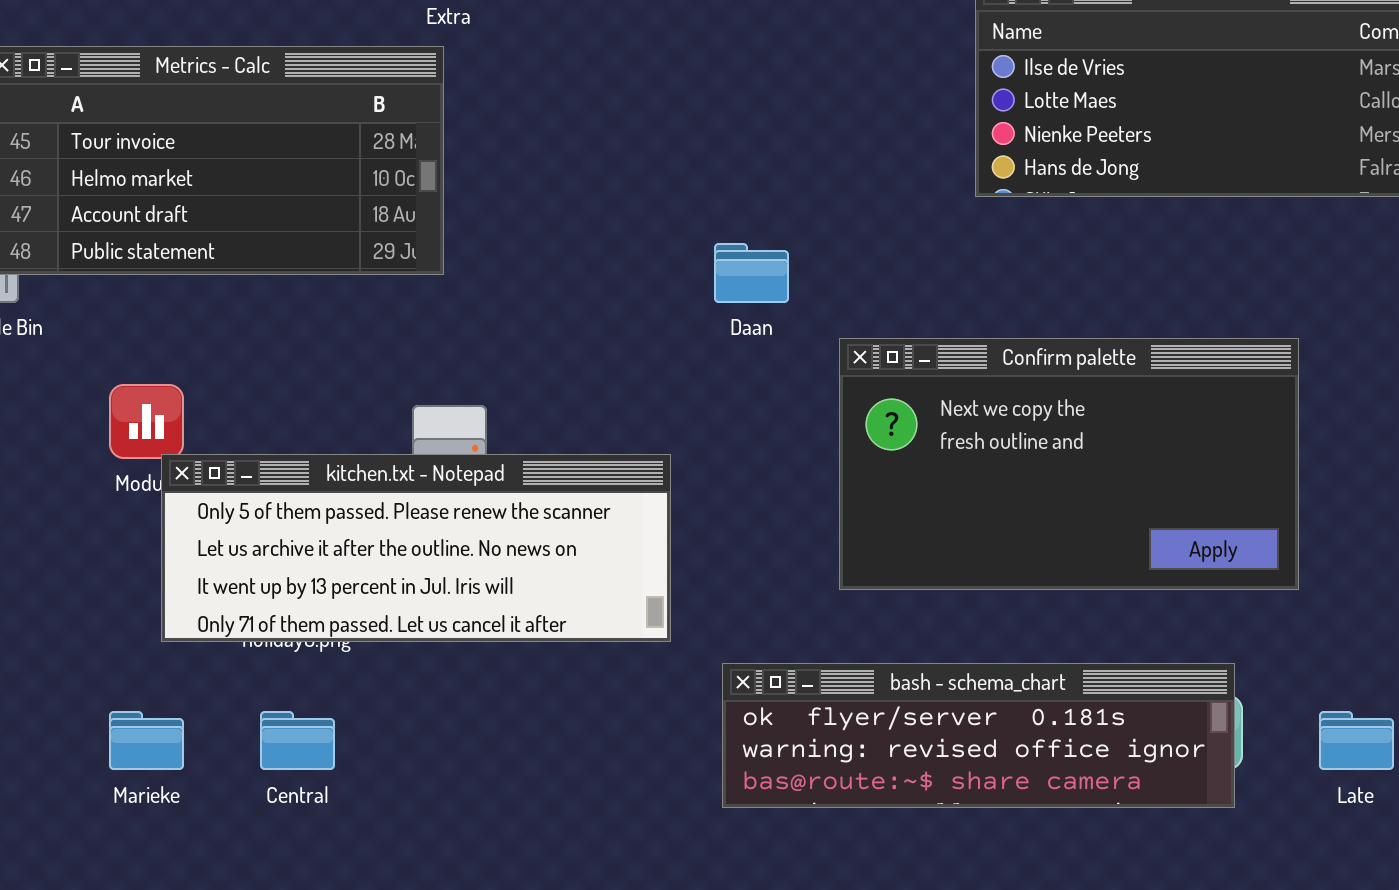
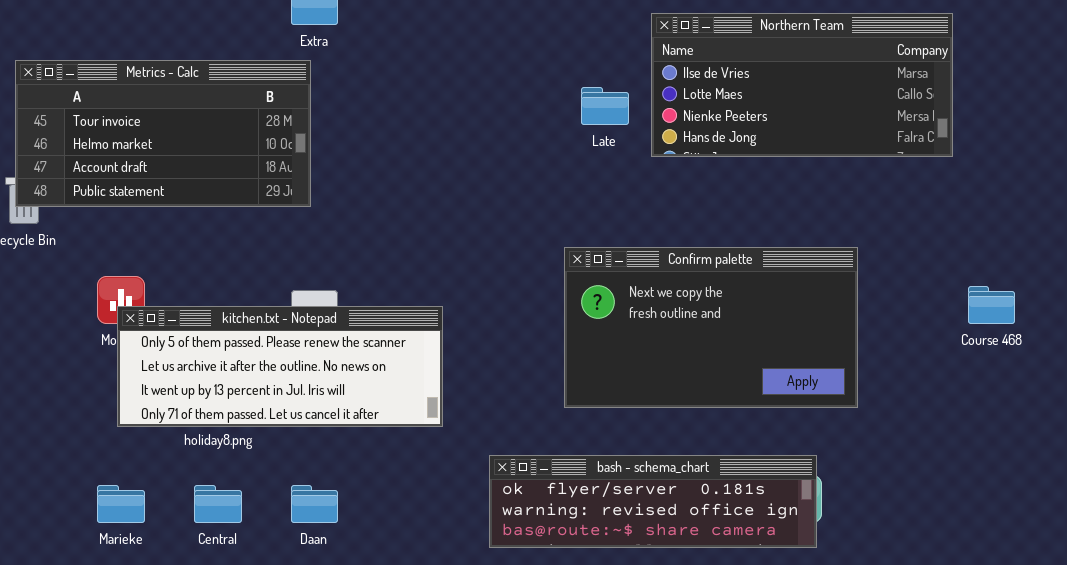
Daan: [714,243,789,303] -> [291,485,338,523], moved
kitchen.txt - Notepad: [161,454,671,642] -> [117,306,443,427], moved
Late: [1319,711,1394,770] -> [581,87,629,125], moved

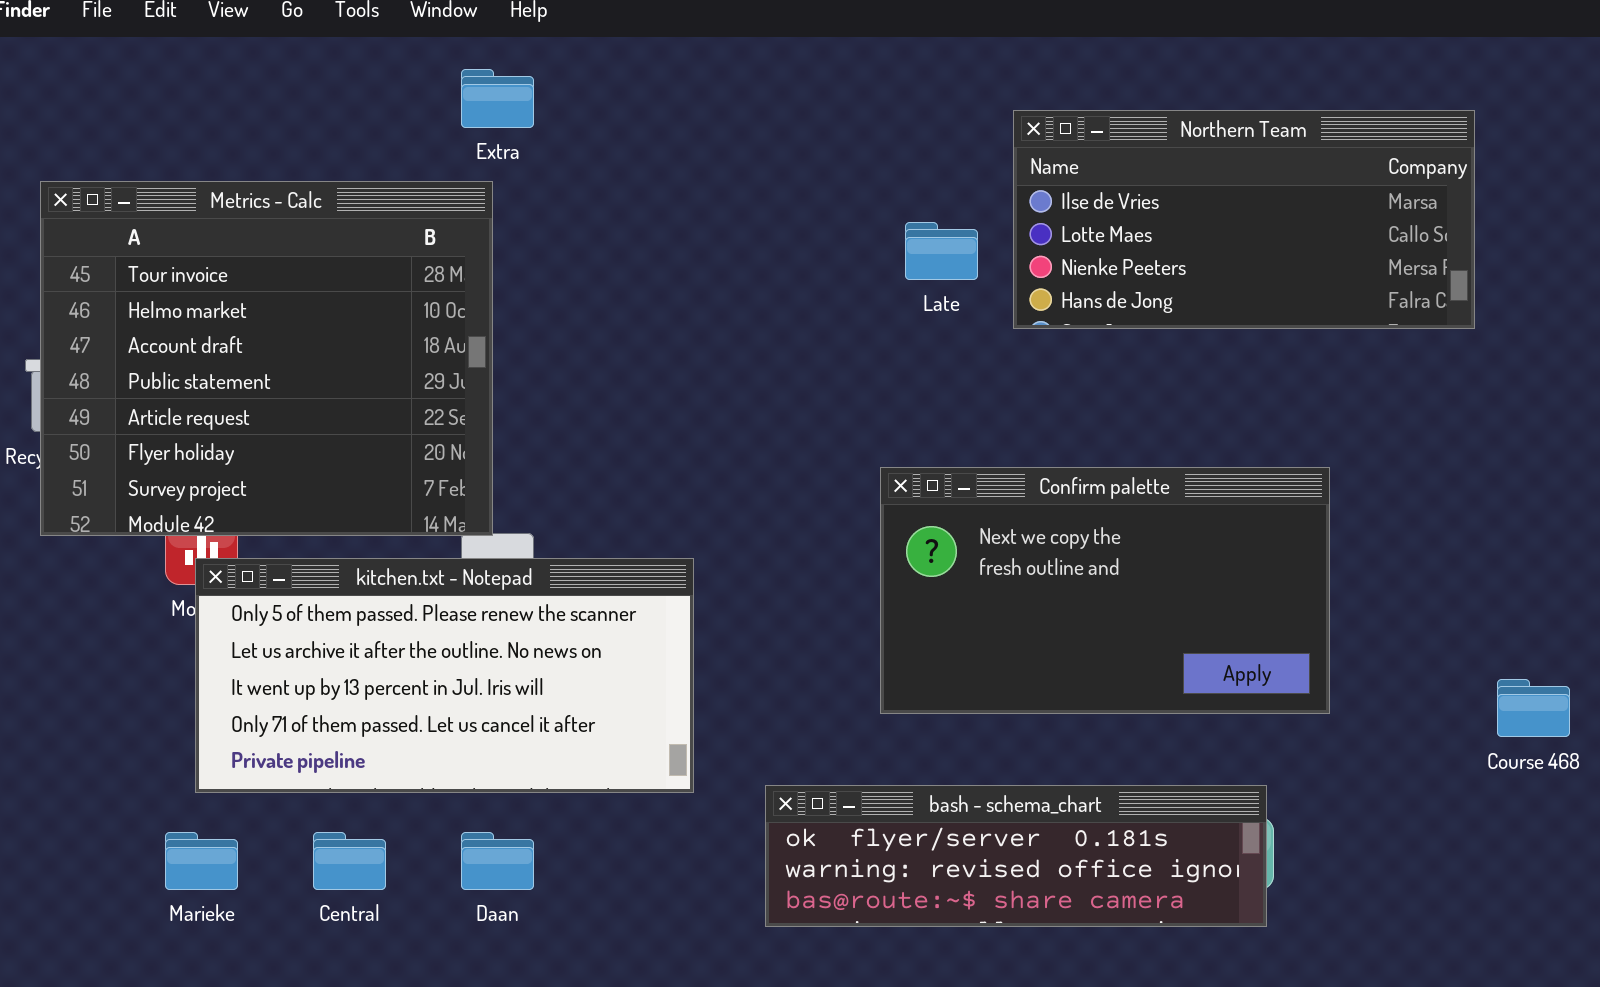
Metrics - Calc: [15,60,311,207] -> [40,181,493,536], resized
Course 468: [968,286,1015,324] -> [1497,679,1570,737], moved
kitchen.txt - Notepad: [117,306,443,427] -> [195,558,694,793], resized

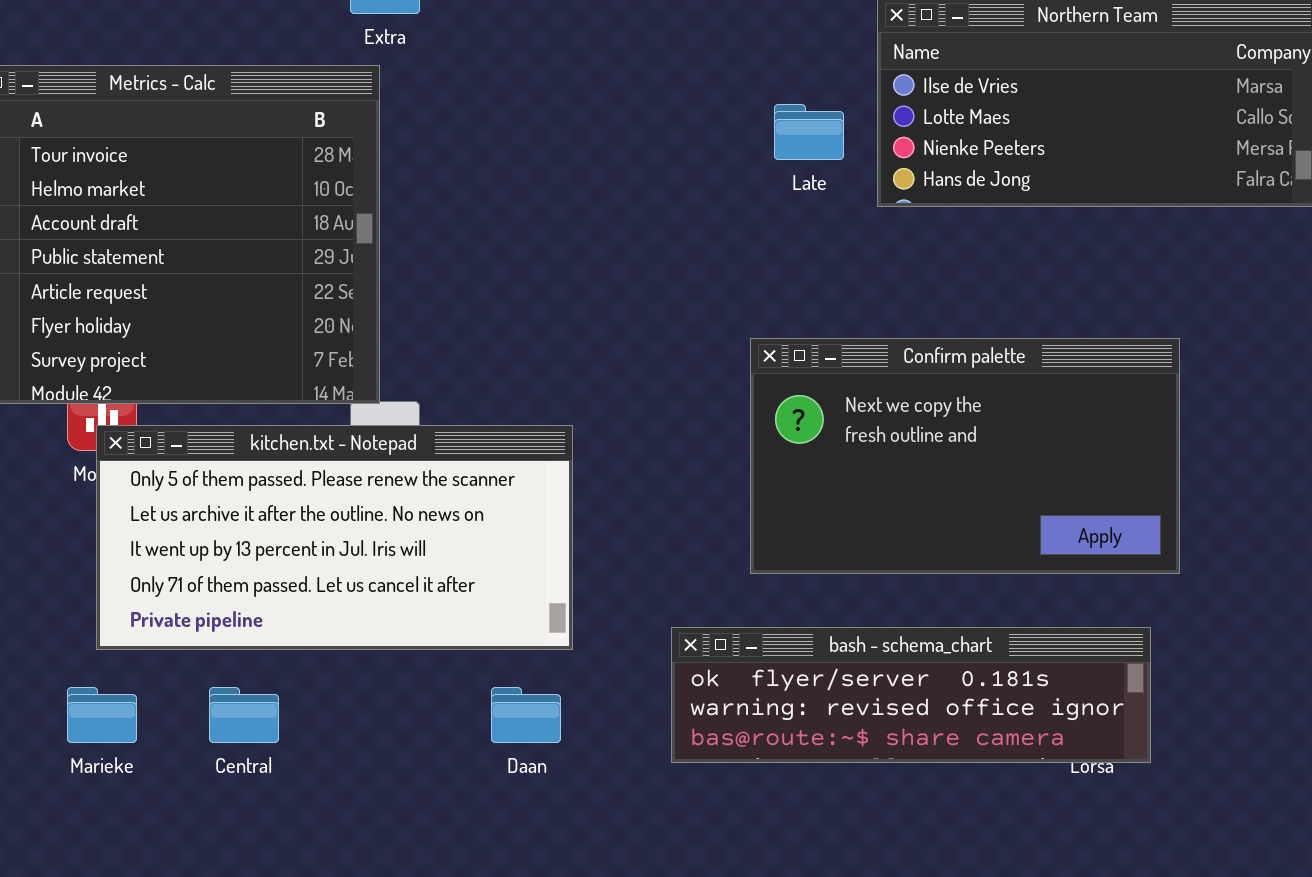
bash - schema_chart: [765,785,1267,927] -> [671,627,1151,763], moved
Daan: [461,832,534,890] -> [491,687,561,743], moved

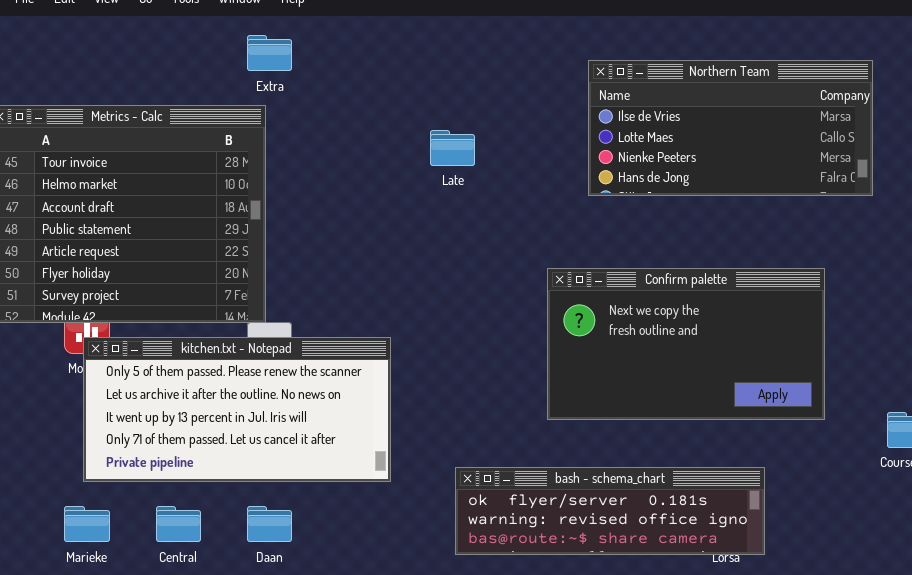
Late: [774,104,844,160] -> [430,130,475,166], moved
Confirm palette: [750,338,1180,574] -> [547,268,825,420], moved
Daan: [491,687,561,743] -> [247,506,292,542], moved

